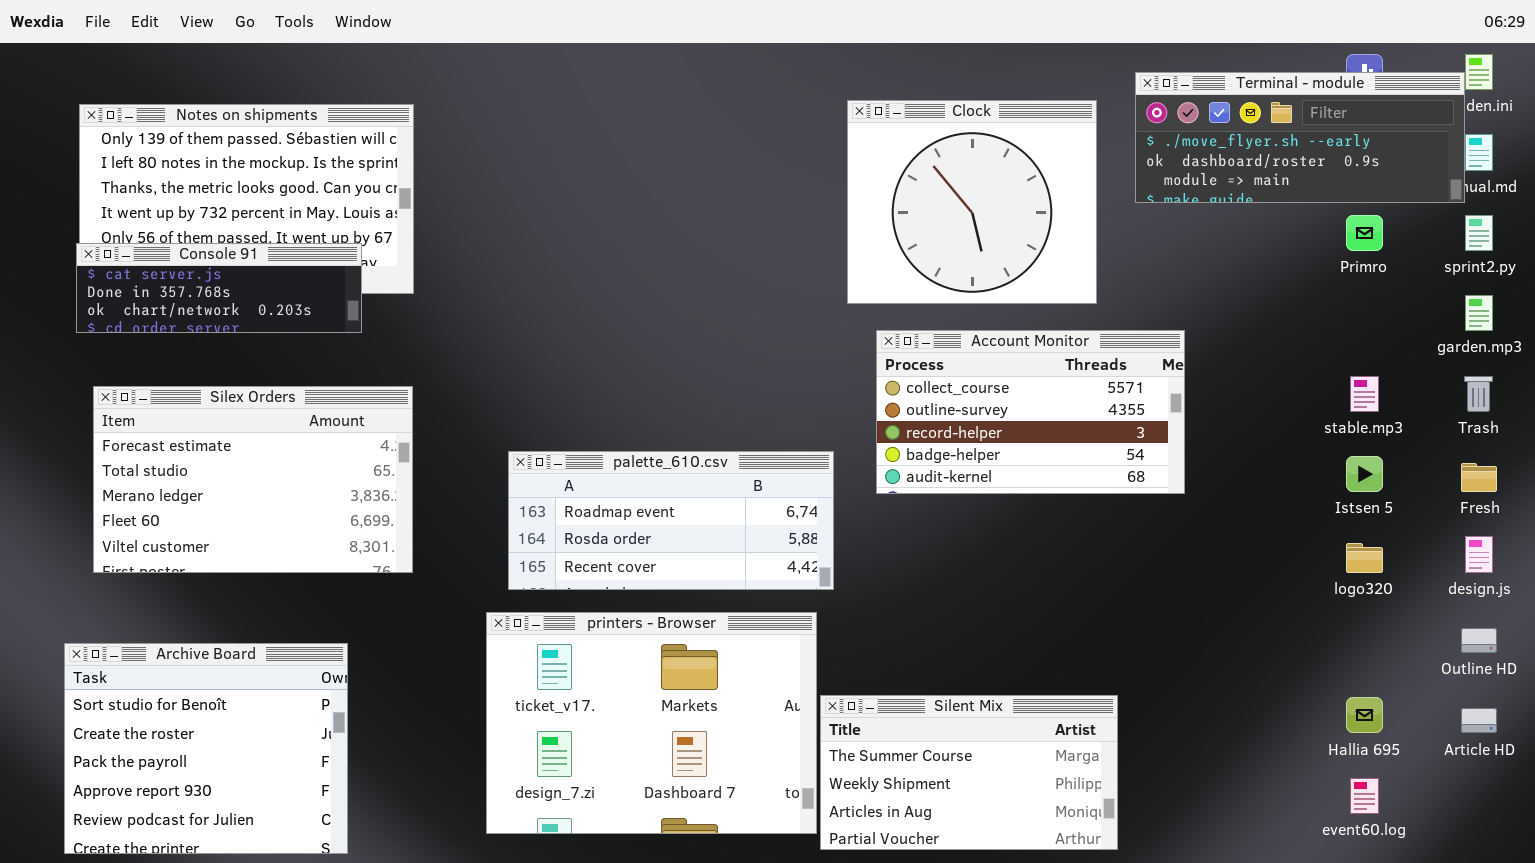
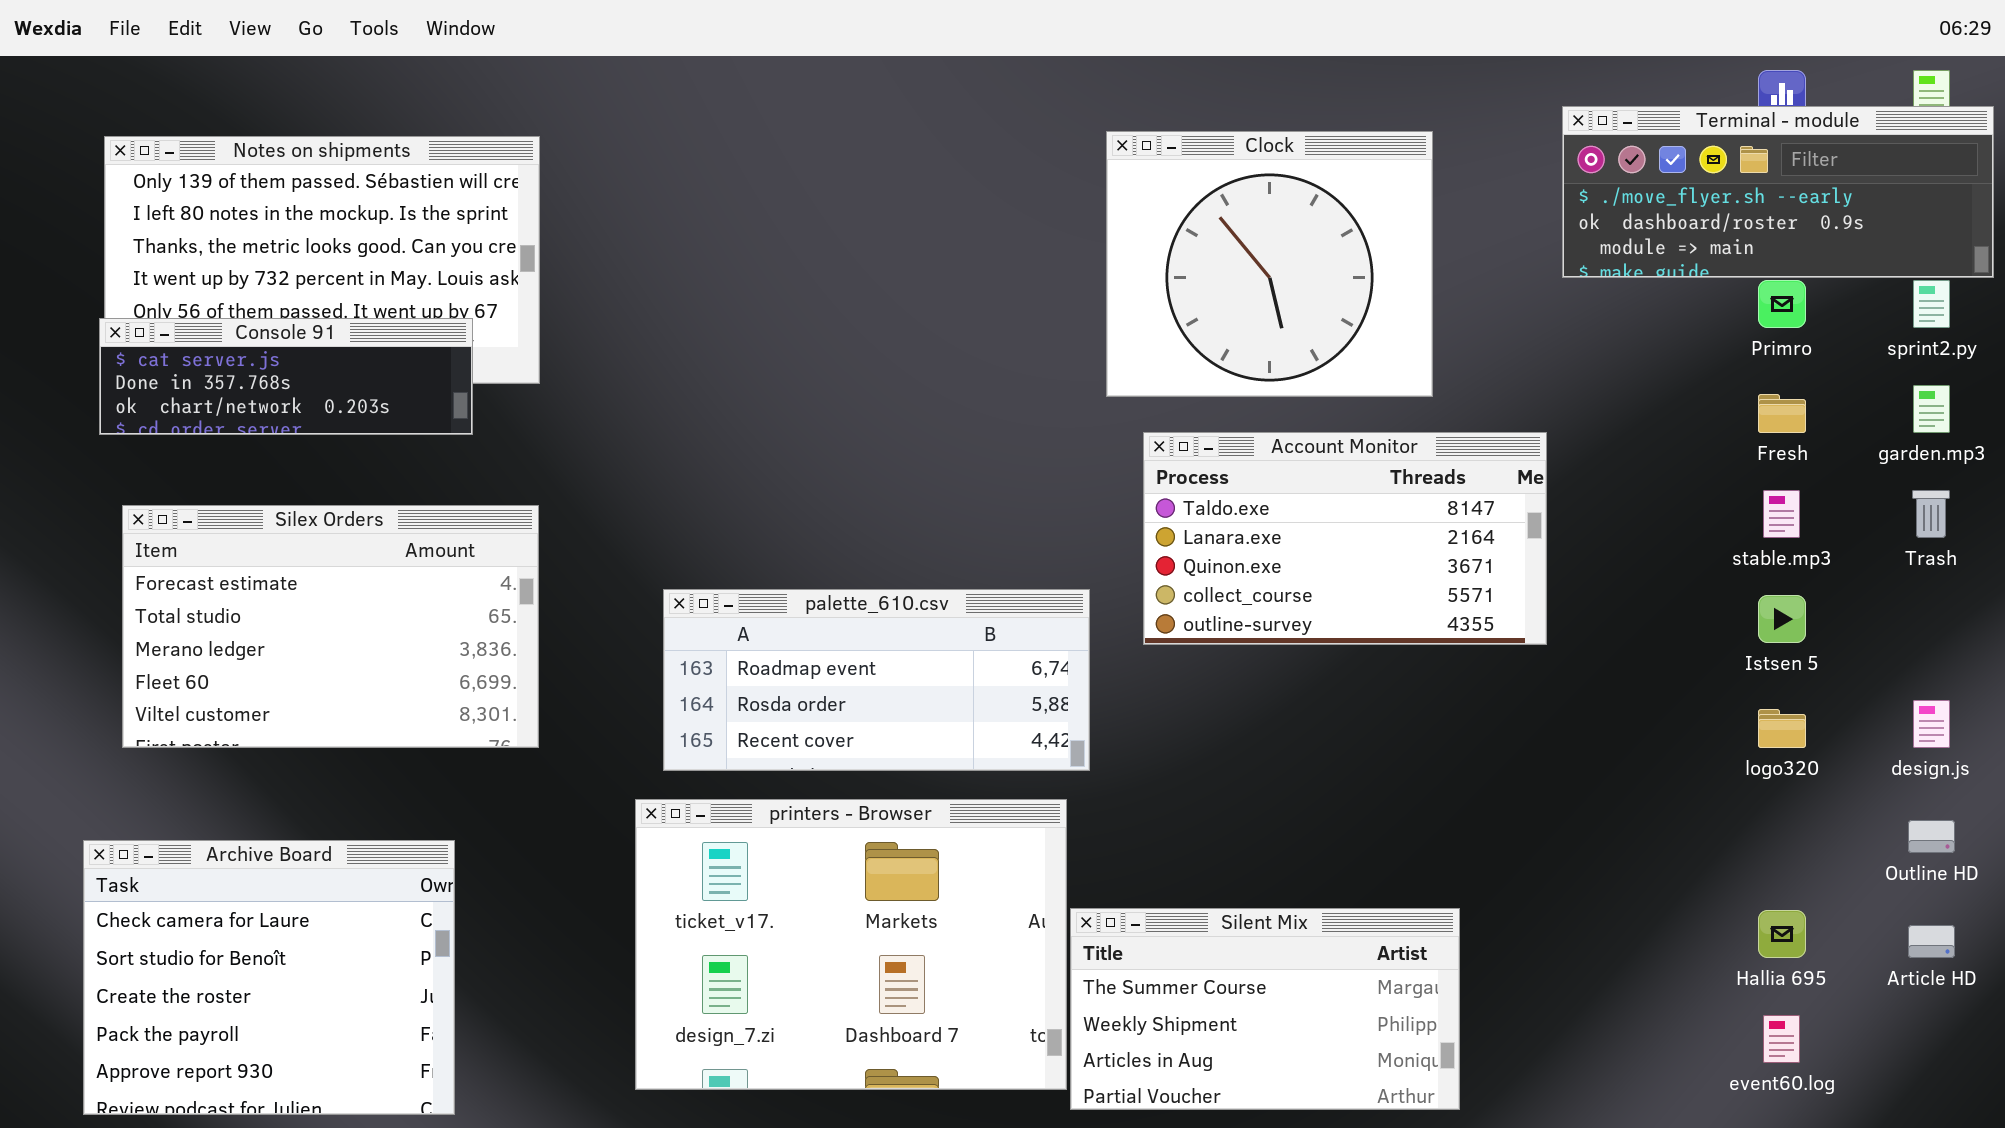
Terminal - module: [1135,72,1465,203] -> [1562,106,1994,278], moved
Account Monitor: [876,330,1185,494] -> [1143,432,1547,645], scrolled up 3 rows
Fresh: [1461,463,1497,492] -> [1758,394,1806,433], moved
Archive Board: [64,643,348,854] -> [83,840,455,1115], scrolled up 1 row

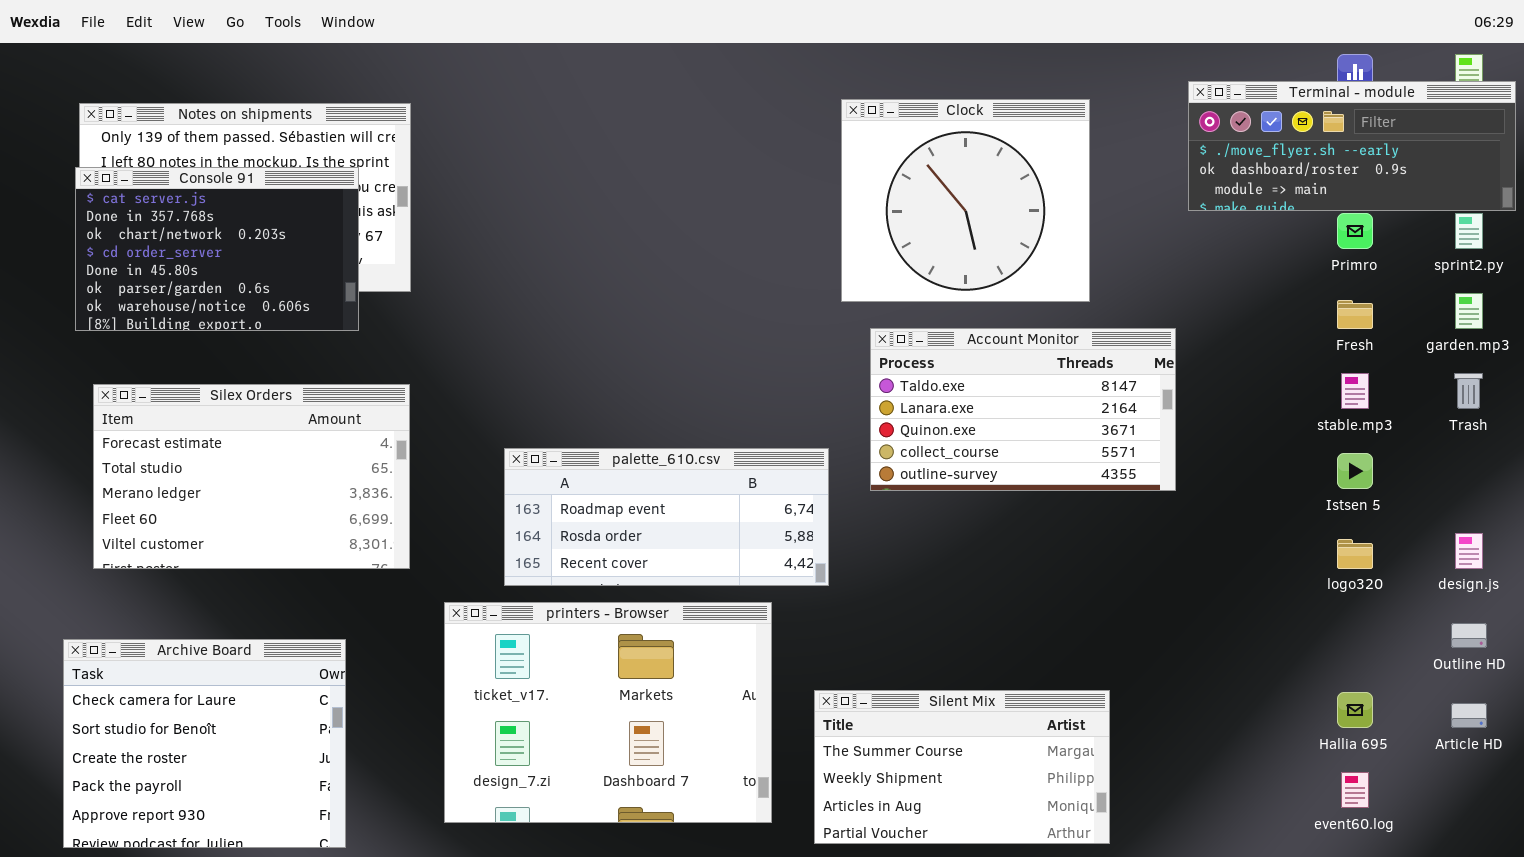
Console 91: [99,318,473,435] -> [75,167,359,331], resized
printers - Browser: [635,799,1067,1090] -> [444,602,772,823], moved

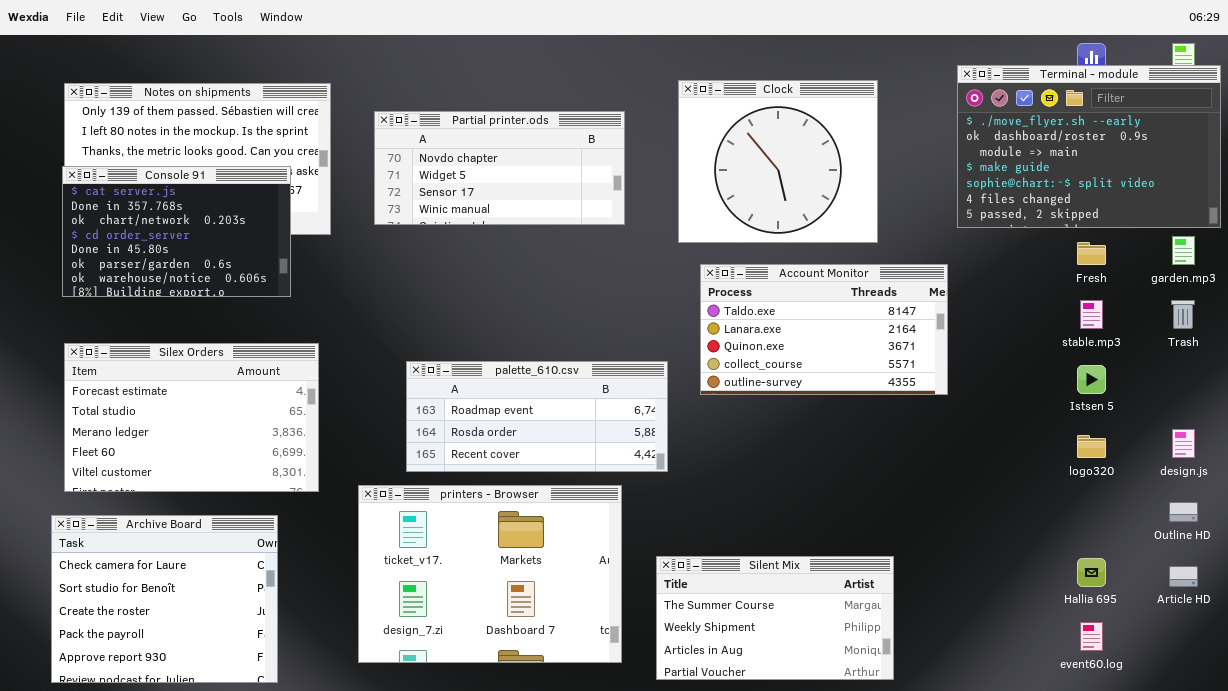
Terminal - module: [1188,81,1516,211] -> [957,65,1221,228], resized
Partial printer.ods: none -> [374,111,625,225], opened
Console 91: [75,167,359,331] -> [62,166,291,297], moved
Silex Orders: [93,384,410,569] -> [64,343,319,492], moved

